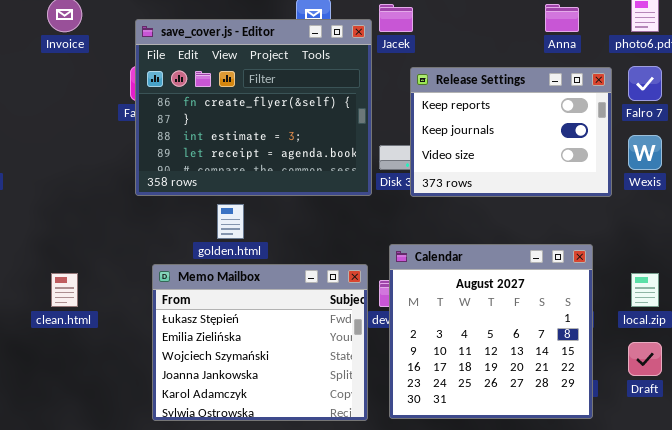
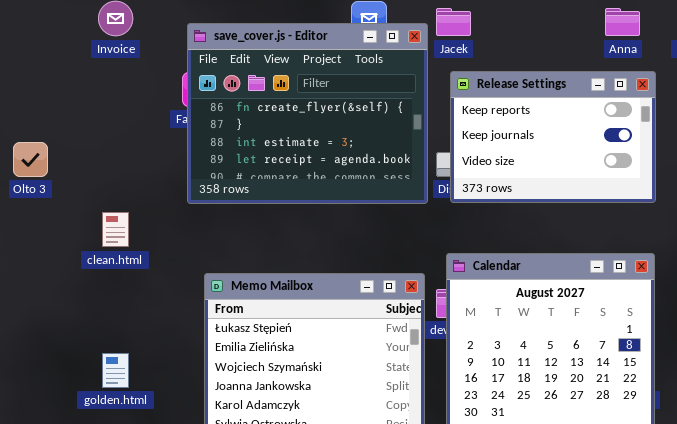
Release Settings: [410,67,612,197] -> [450,71,656,203], moved
golden.html: [217,204,244,239] -> [102,353,129,388], moved
clean.html: [51,273,78,307] -> [102,212,129,247], moved

